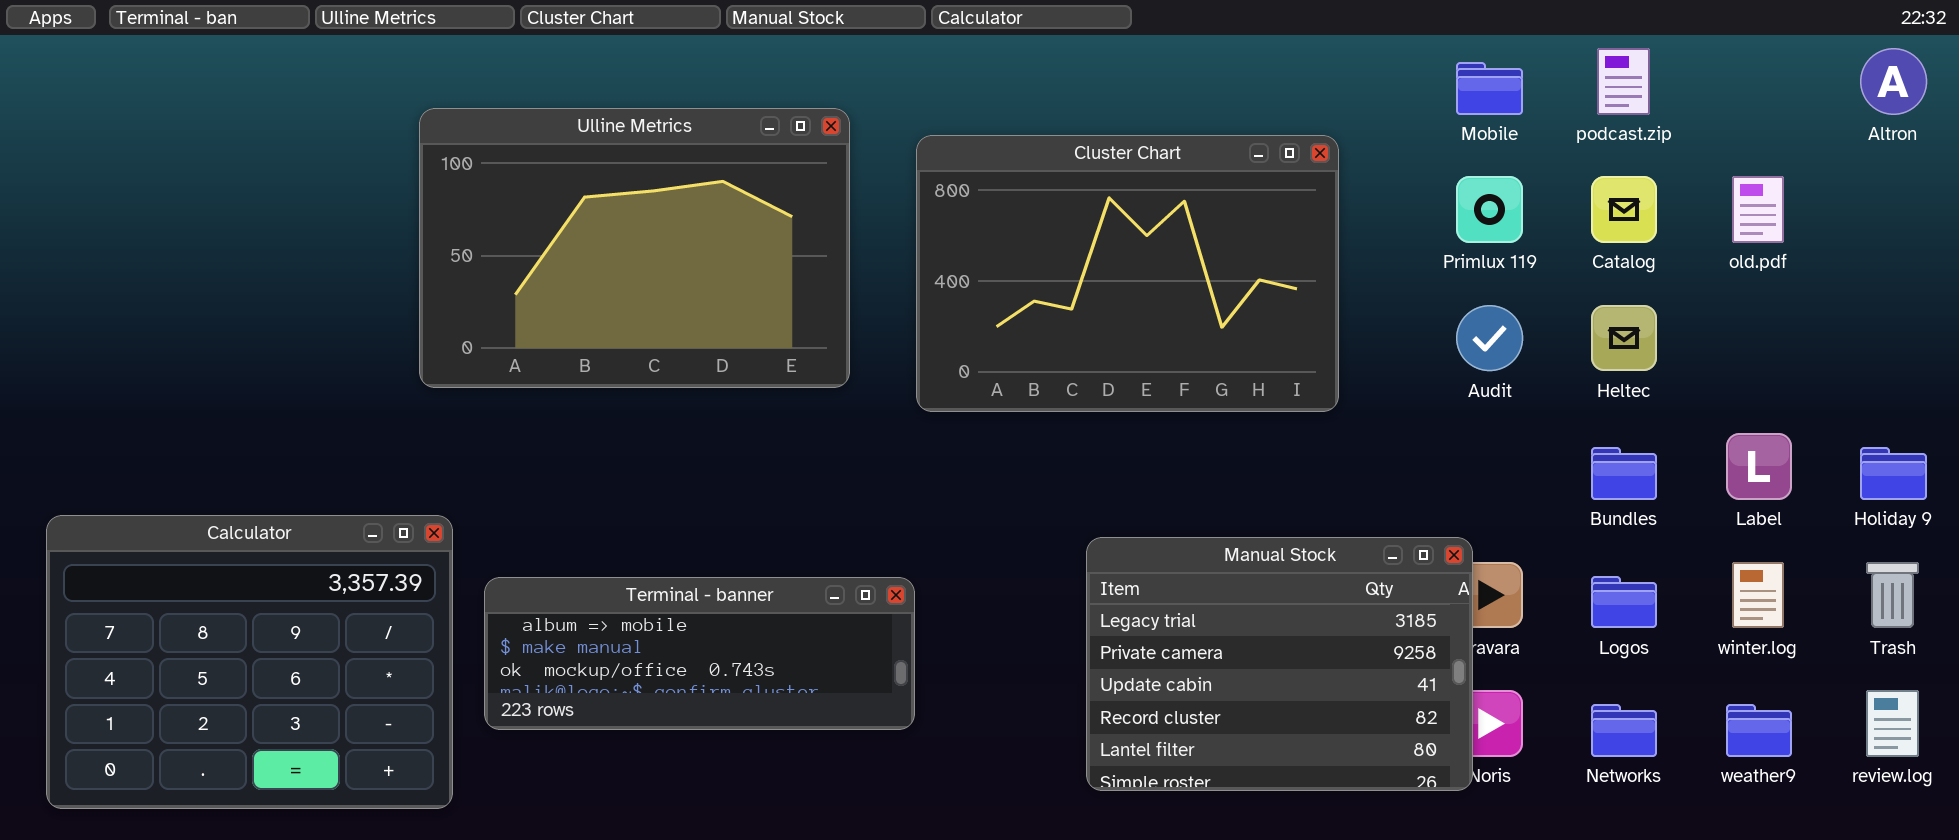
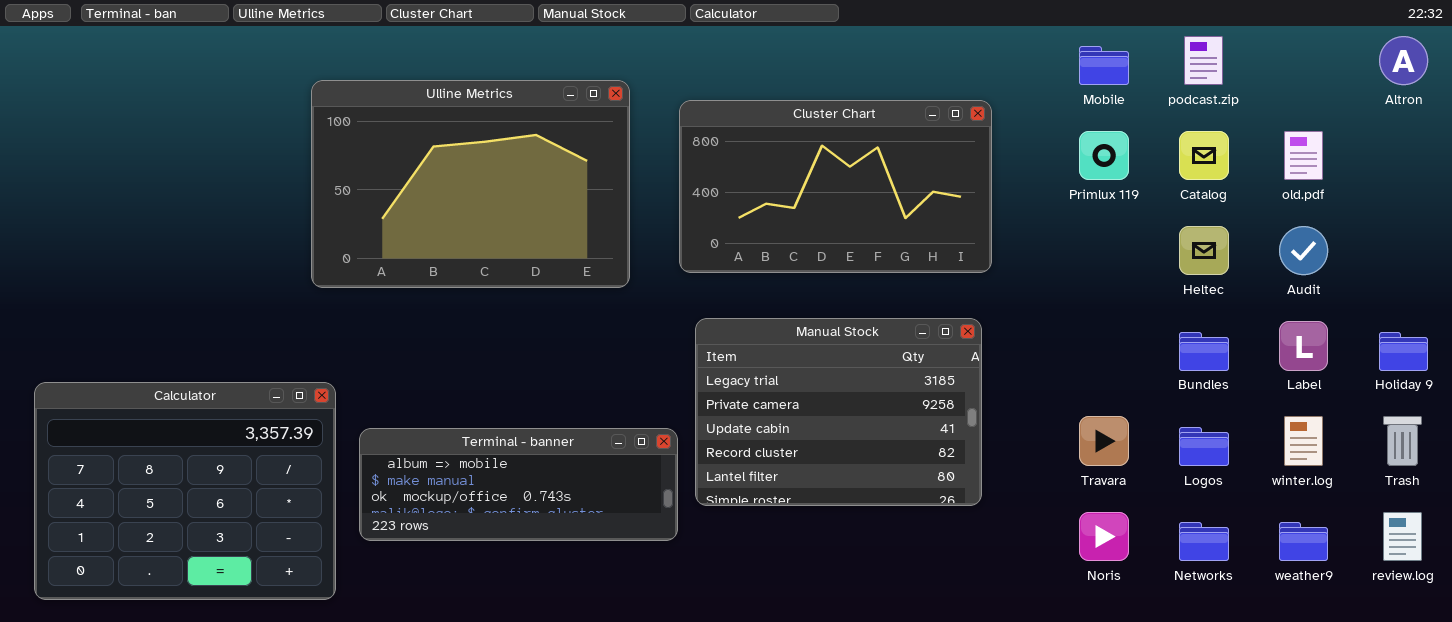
Cluster Chart: [916,135,1339,412] -> [679,100,992,273], resized
Audit: [1456,305,1523,371] -> [1279,226,1328,275], moved
Manual Stock: [1086,537,1473,791] -> [695,318,982,506], moved

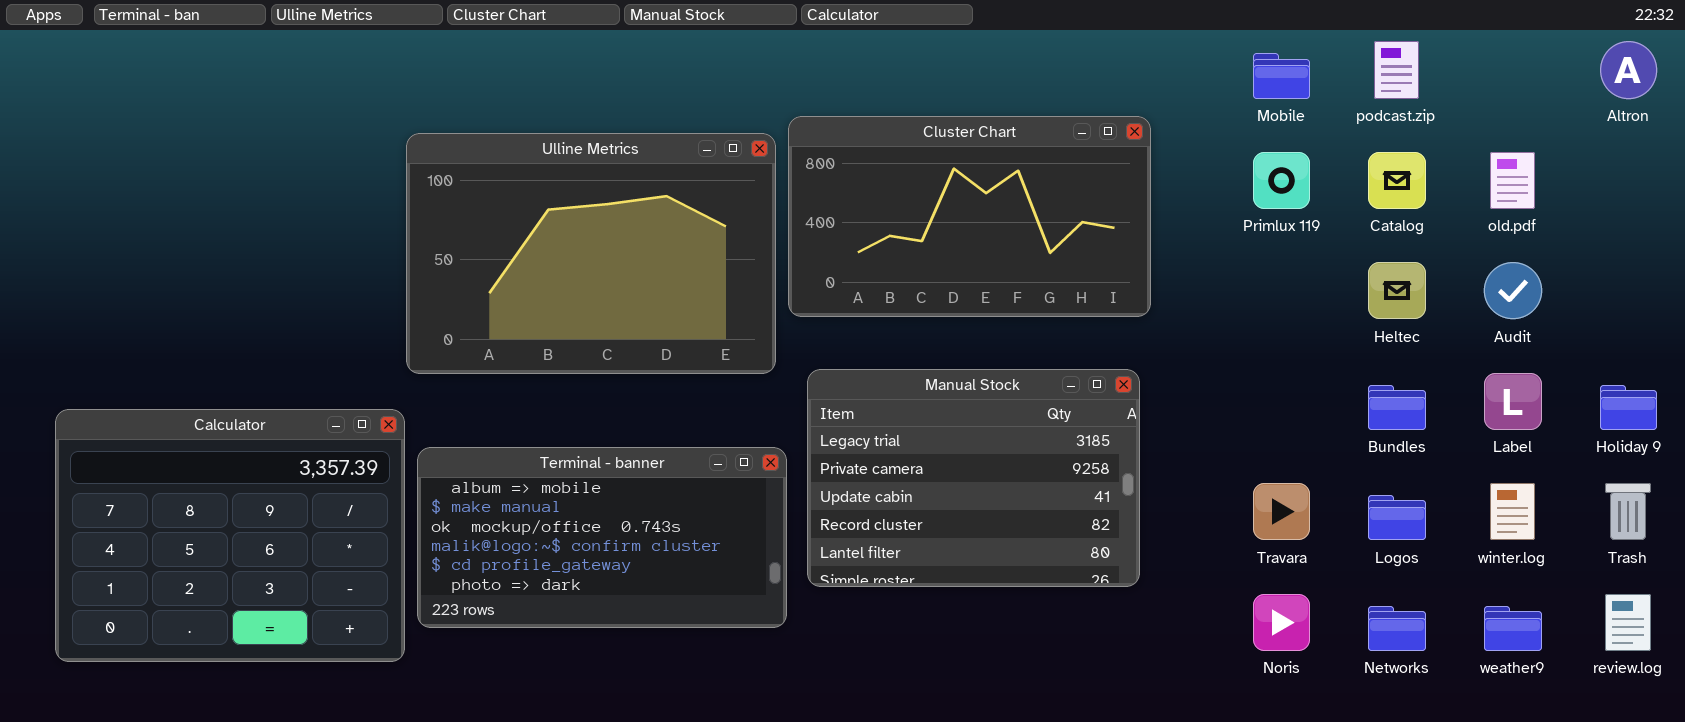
Ulline Metrics: [311,80,630,288] -> [406,133,776,374], moved
Calculator: [34,382,336,600] -> [55,409,405,662], moved
Terminal - banner: [359,428,678,541] -> [417,447,787,628], resized

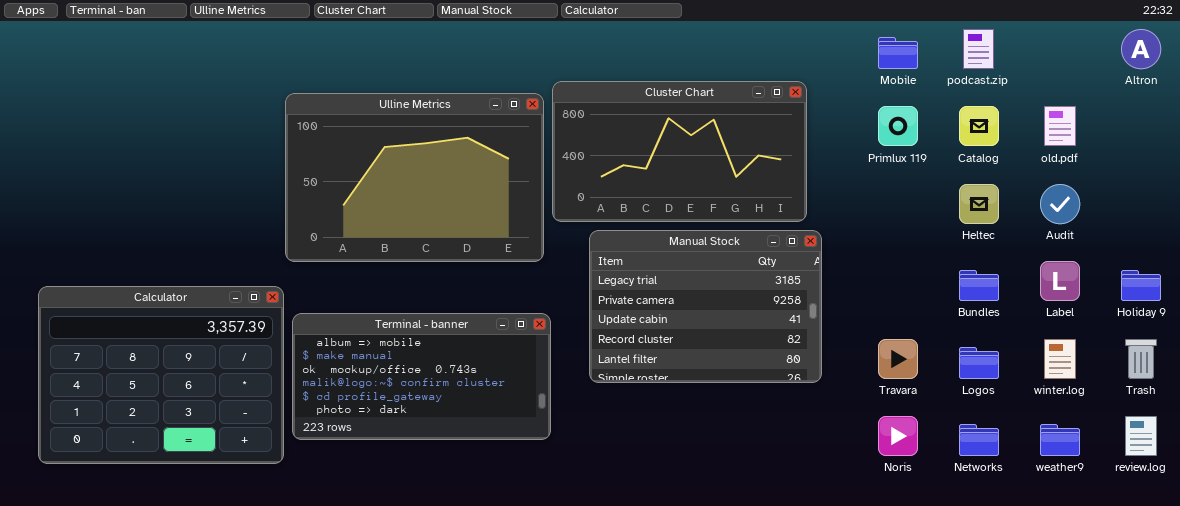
Manual Stock: [807,369,1140,587] -> [589,230,822,383], moved

